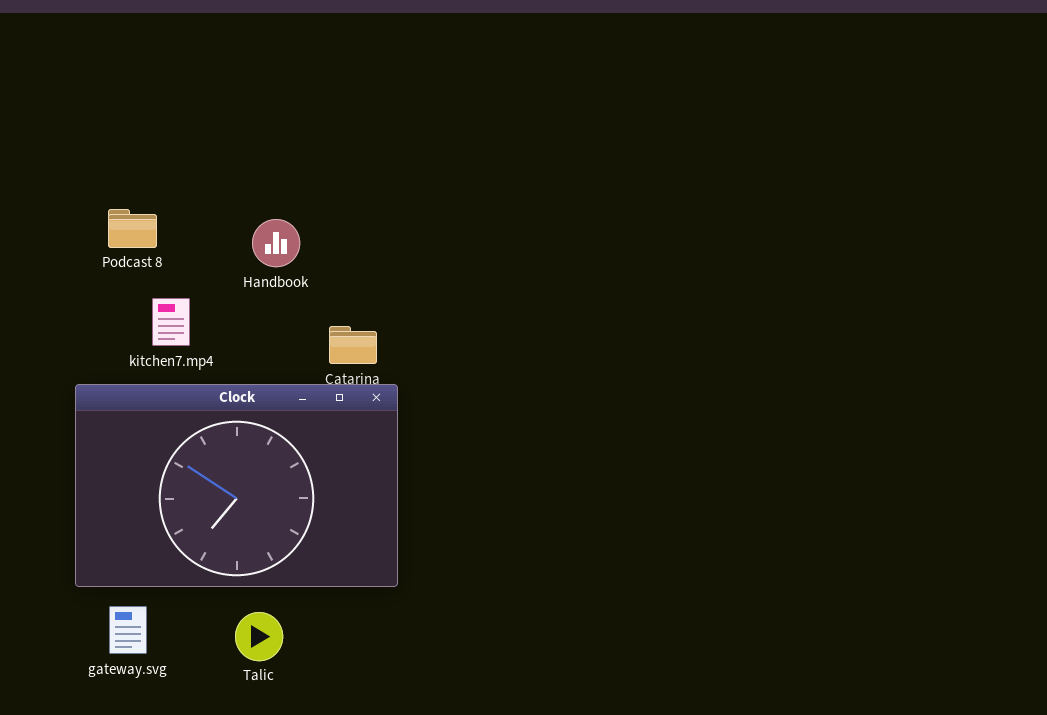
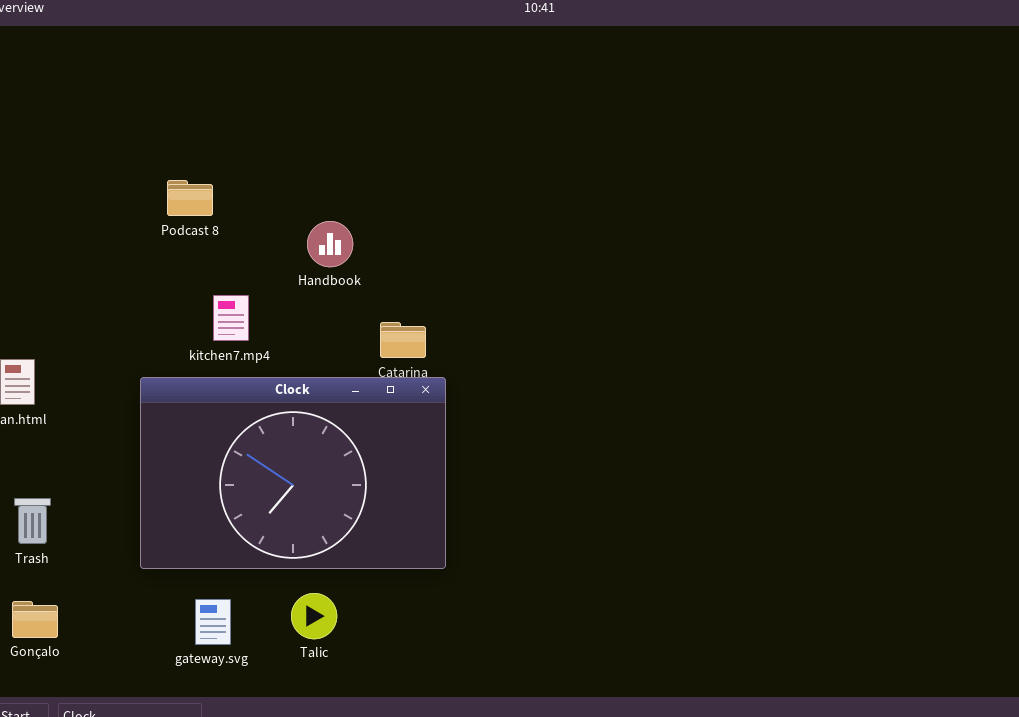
Podcast 8: [108,209,157,248] -> [167,180,213,216], moved
gateway.svg: [109,606,147,654] -> [195,599,231,645], moved

